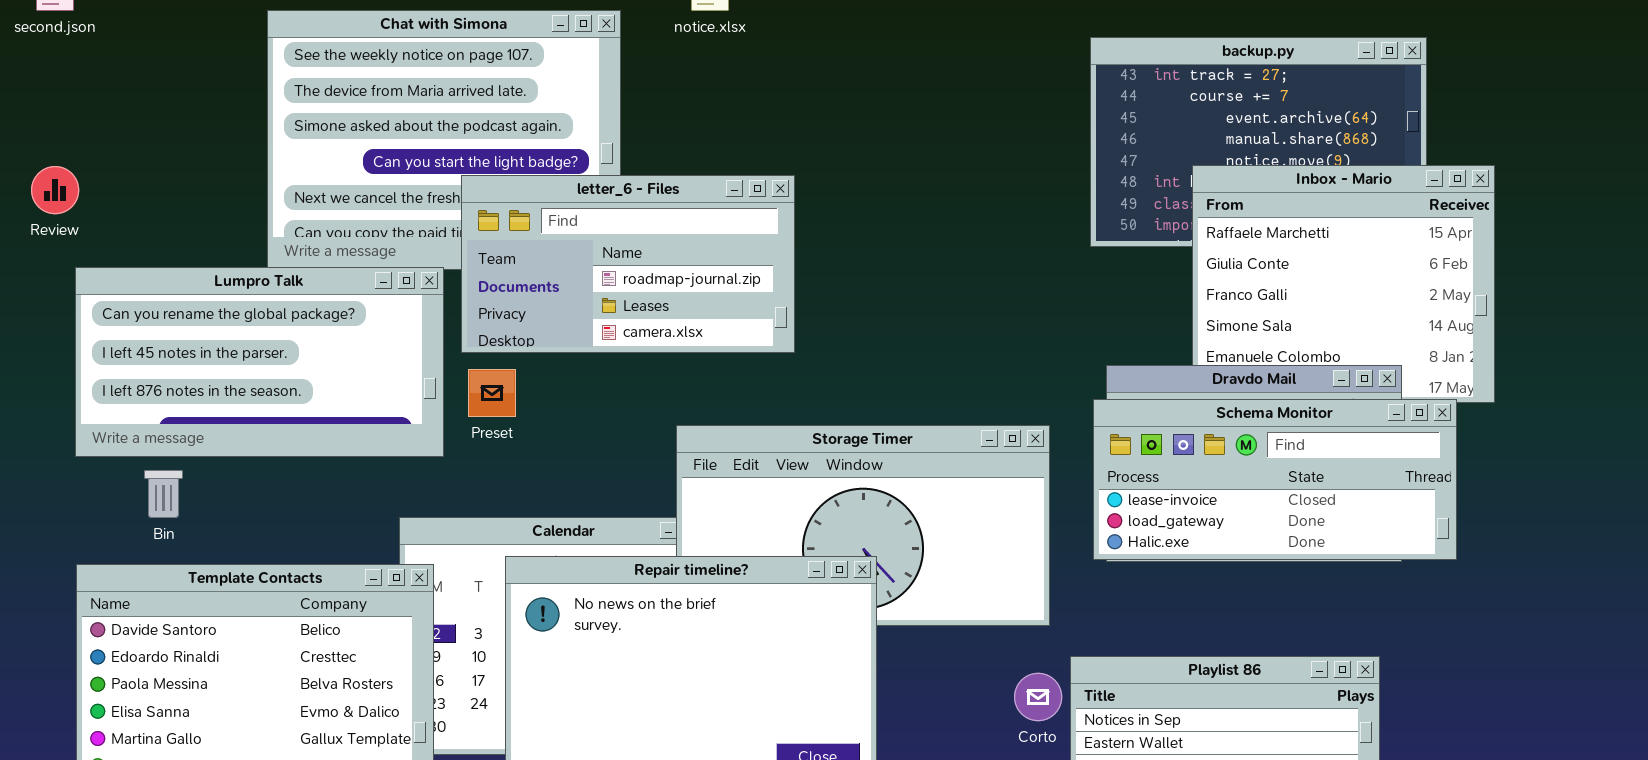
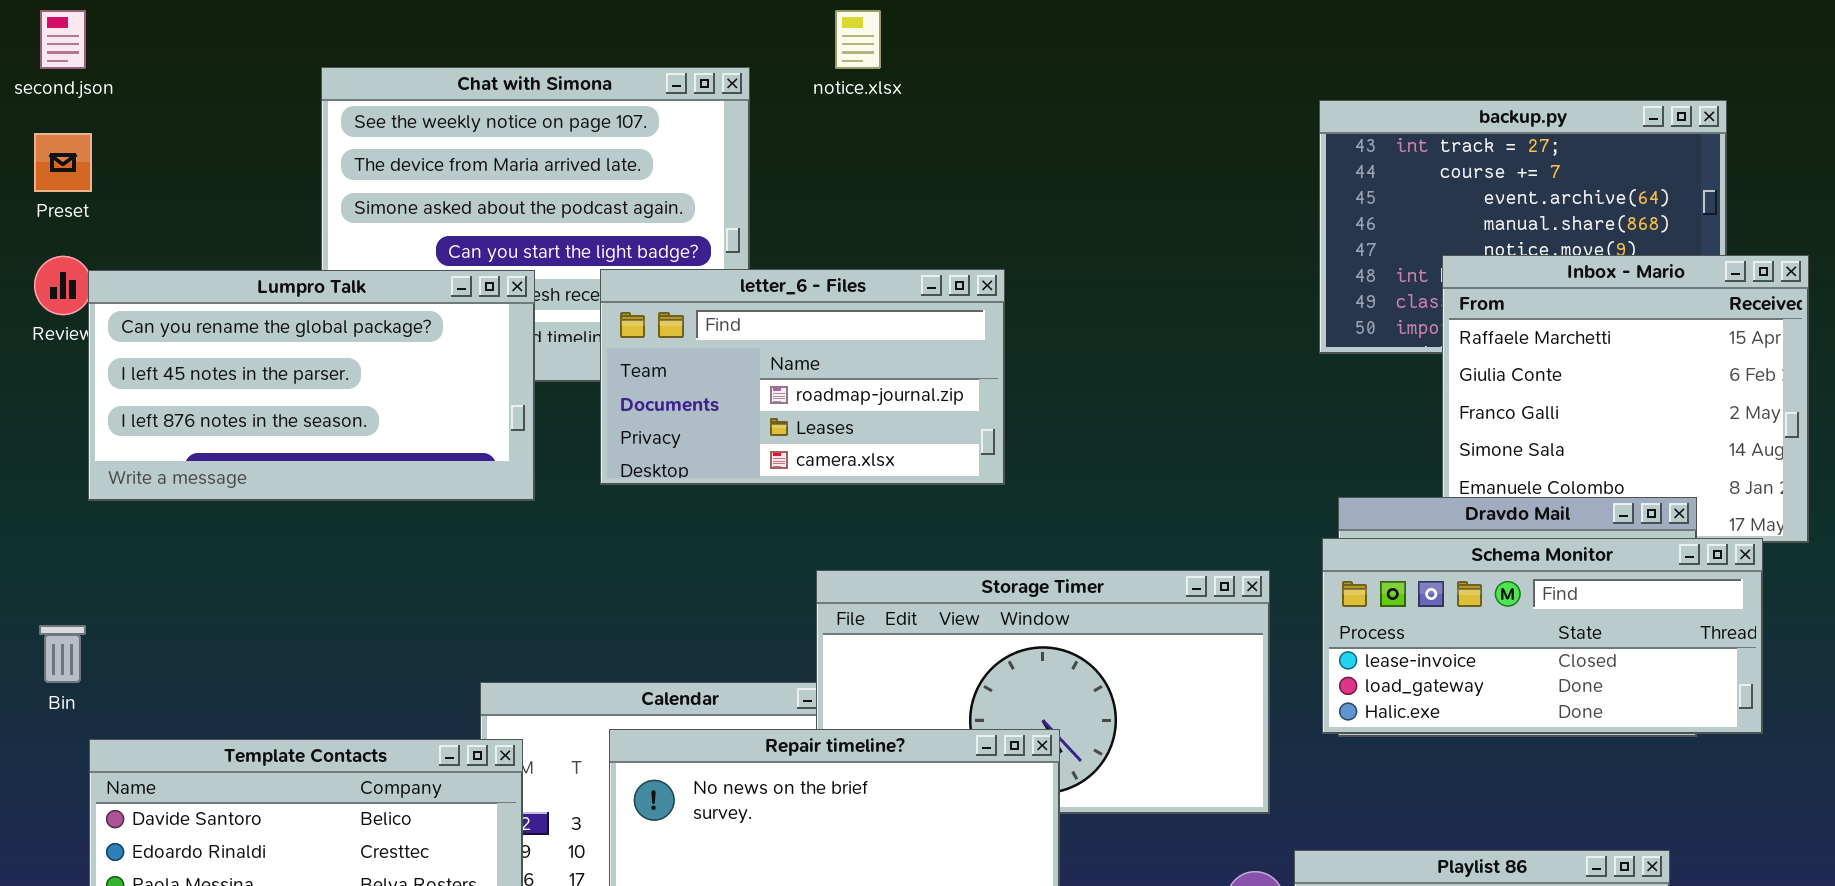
letter_6 - Files: [461,175,795,353] -> [600,269,1005,485], moved
Lumpro Talk: [75,267,444,457] -> [88,270,535,501], moved
Preset: [468,369,516,417] -> [34,133,92,192], moved
Bin: [144,470,183,518] -> [39,625,86,683], moved

